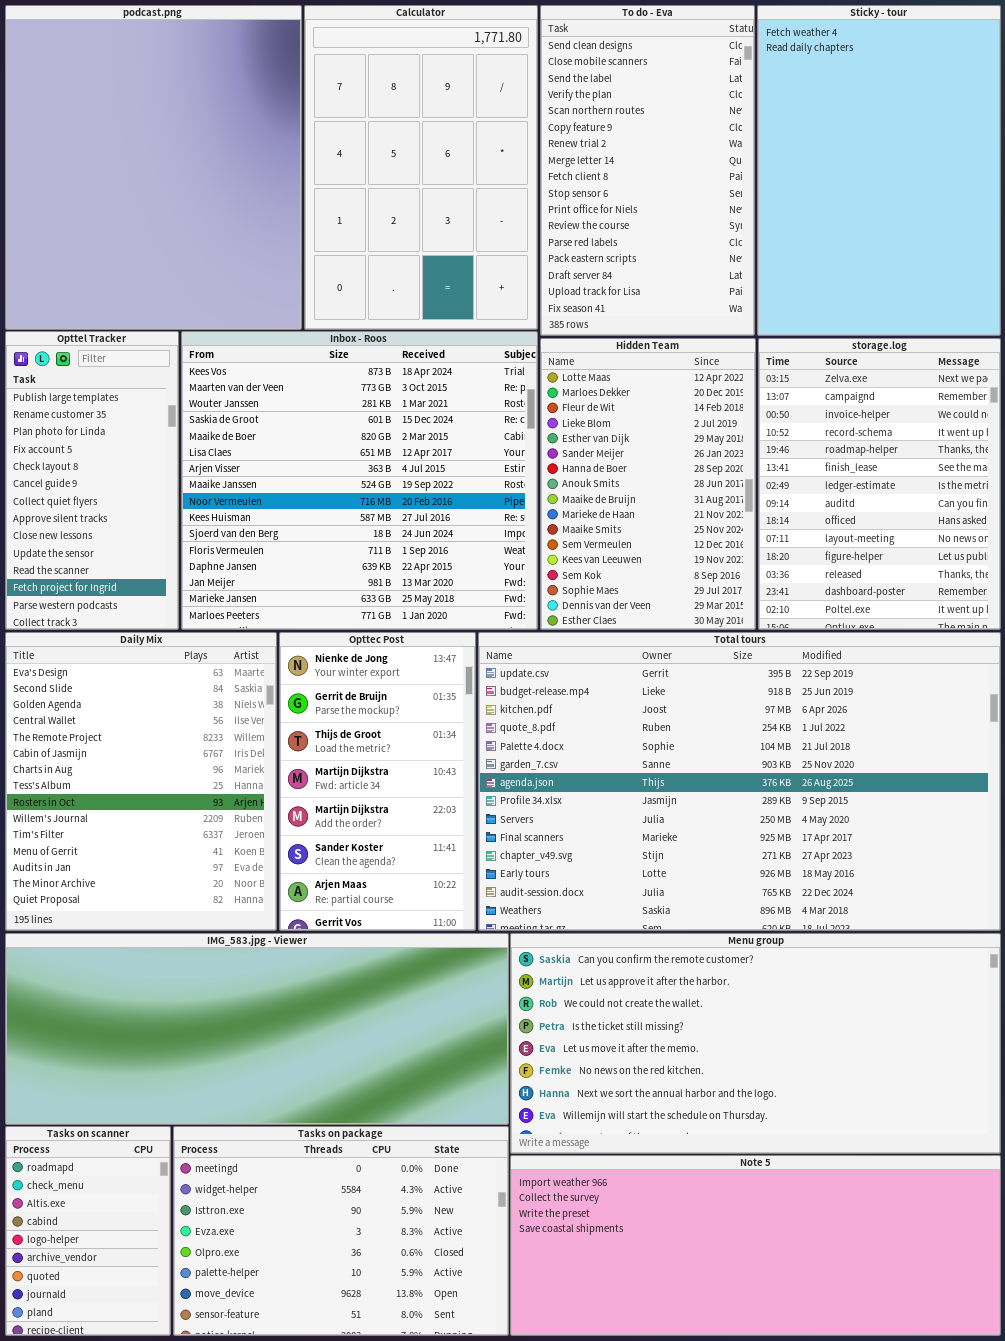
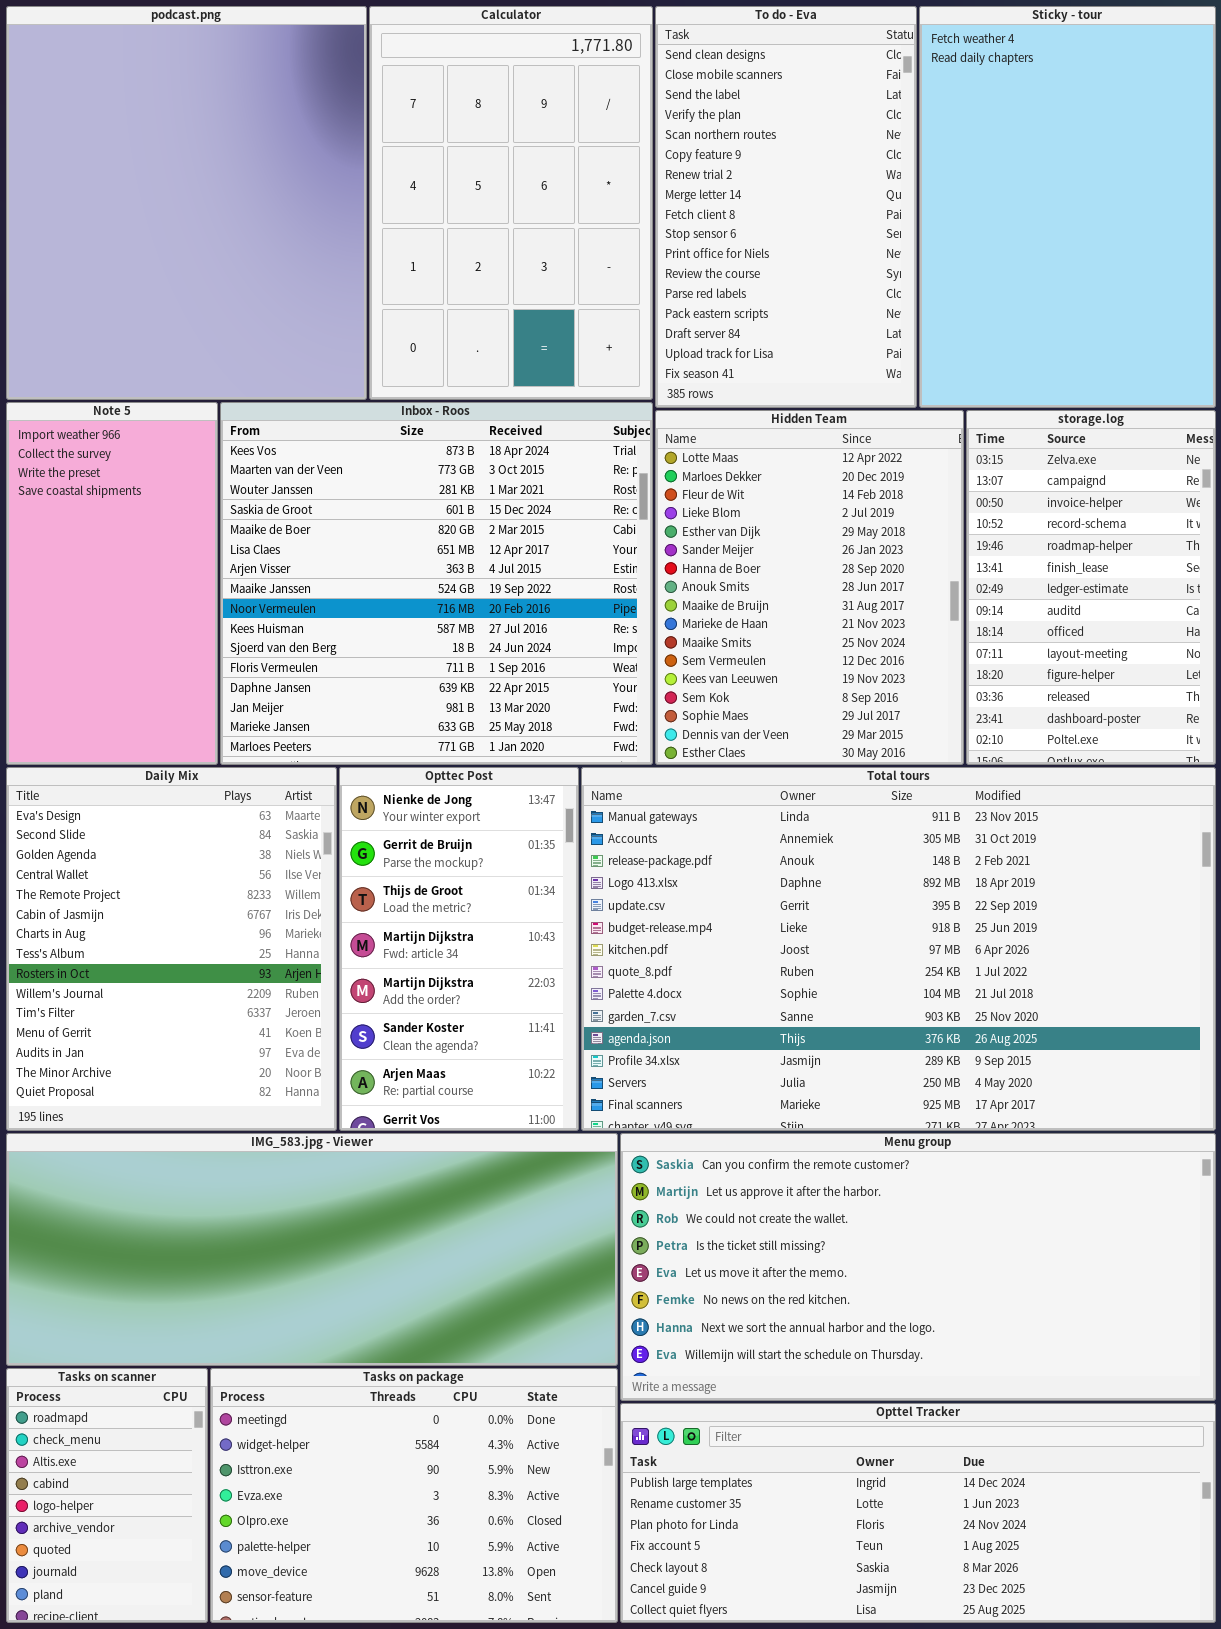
Opttel Tracker: [5,331,179,630] -> [620,1403,1216,1623], moved, resized
Hidden Team: [540,338,756,630] -> [655,410,964,765], resized
storage.log: [758,338,1001,630] -> [966,410,1216,765], resized
Total tours: [478,632,1001,931] -> [581,767,1216,1131], scrolled up 4 rows
Note 5: [510,1155,1001,1336] -> [6,402,218,765], moved, resized

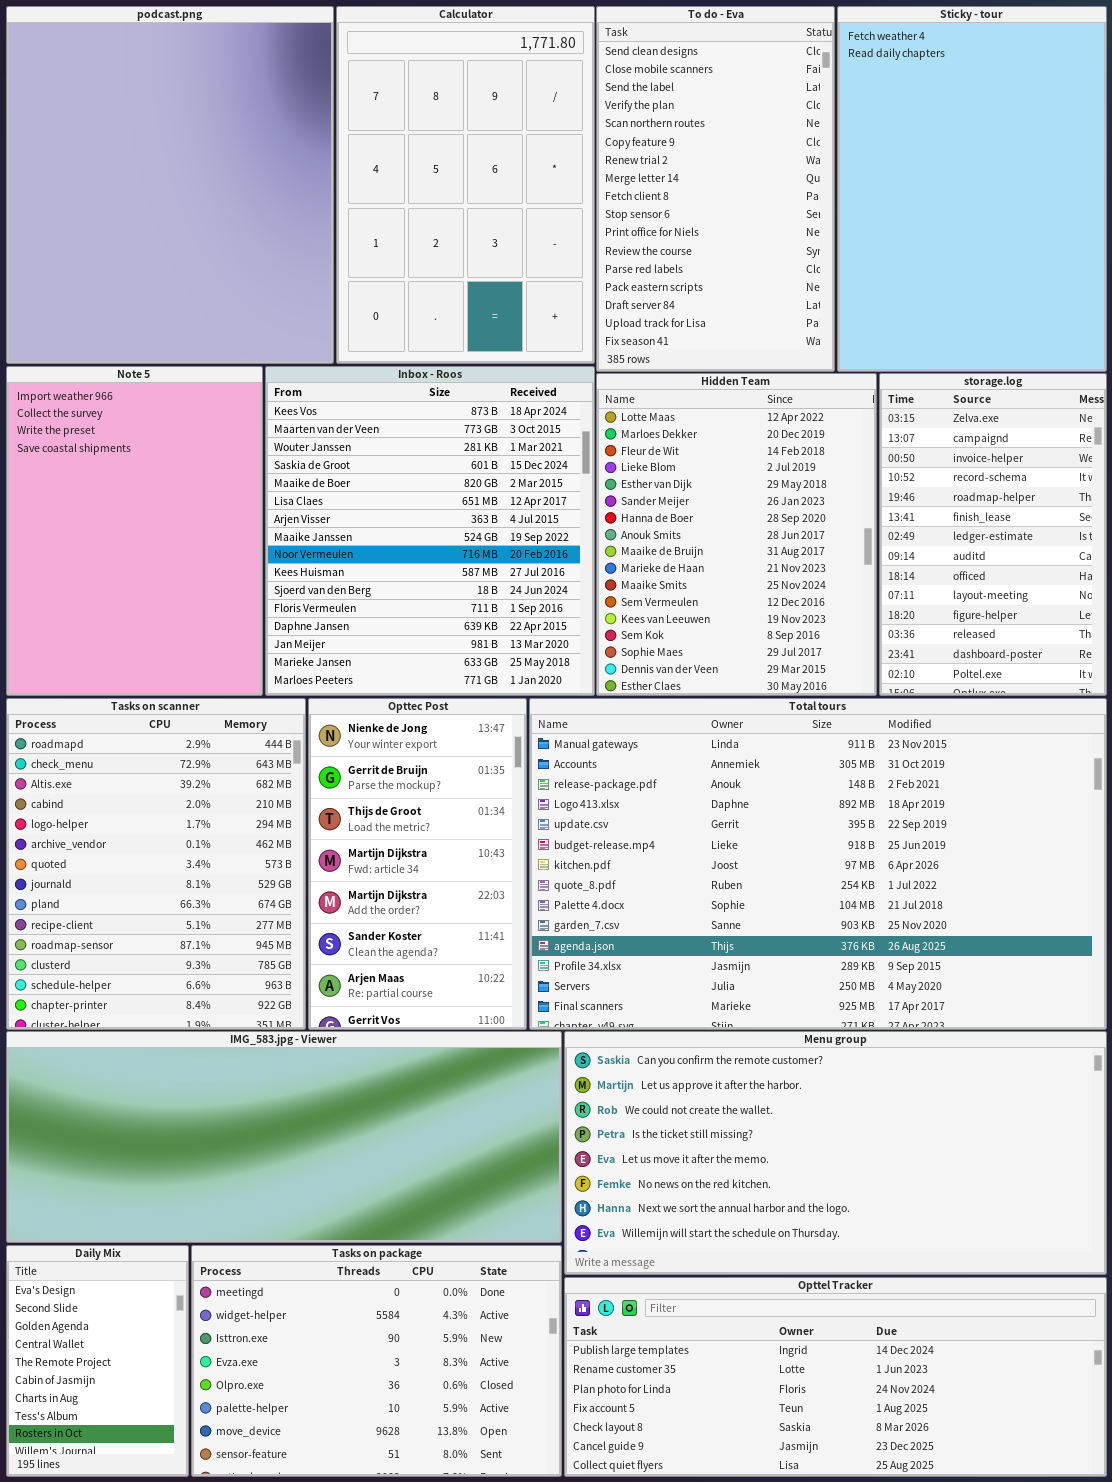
Note 5: [6,402,218,765] -> [6,366,263,696], resized
Inbox - Roos: [220,402,653,765] -> [265,366,595,696], resized
Daily Mix: [6,767,337,1131] -> [6,1245,189,1477], moved, resized
Tasks on scanner: [6,1368,208,1623] -> [6,698,306,1030], moved, resized

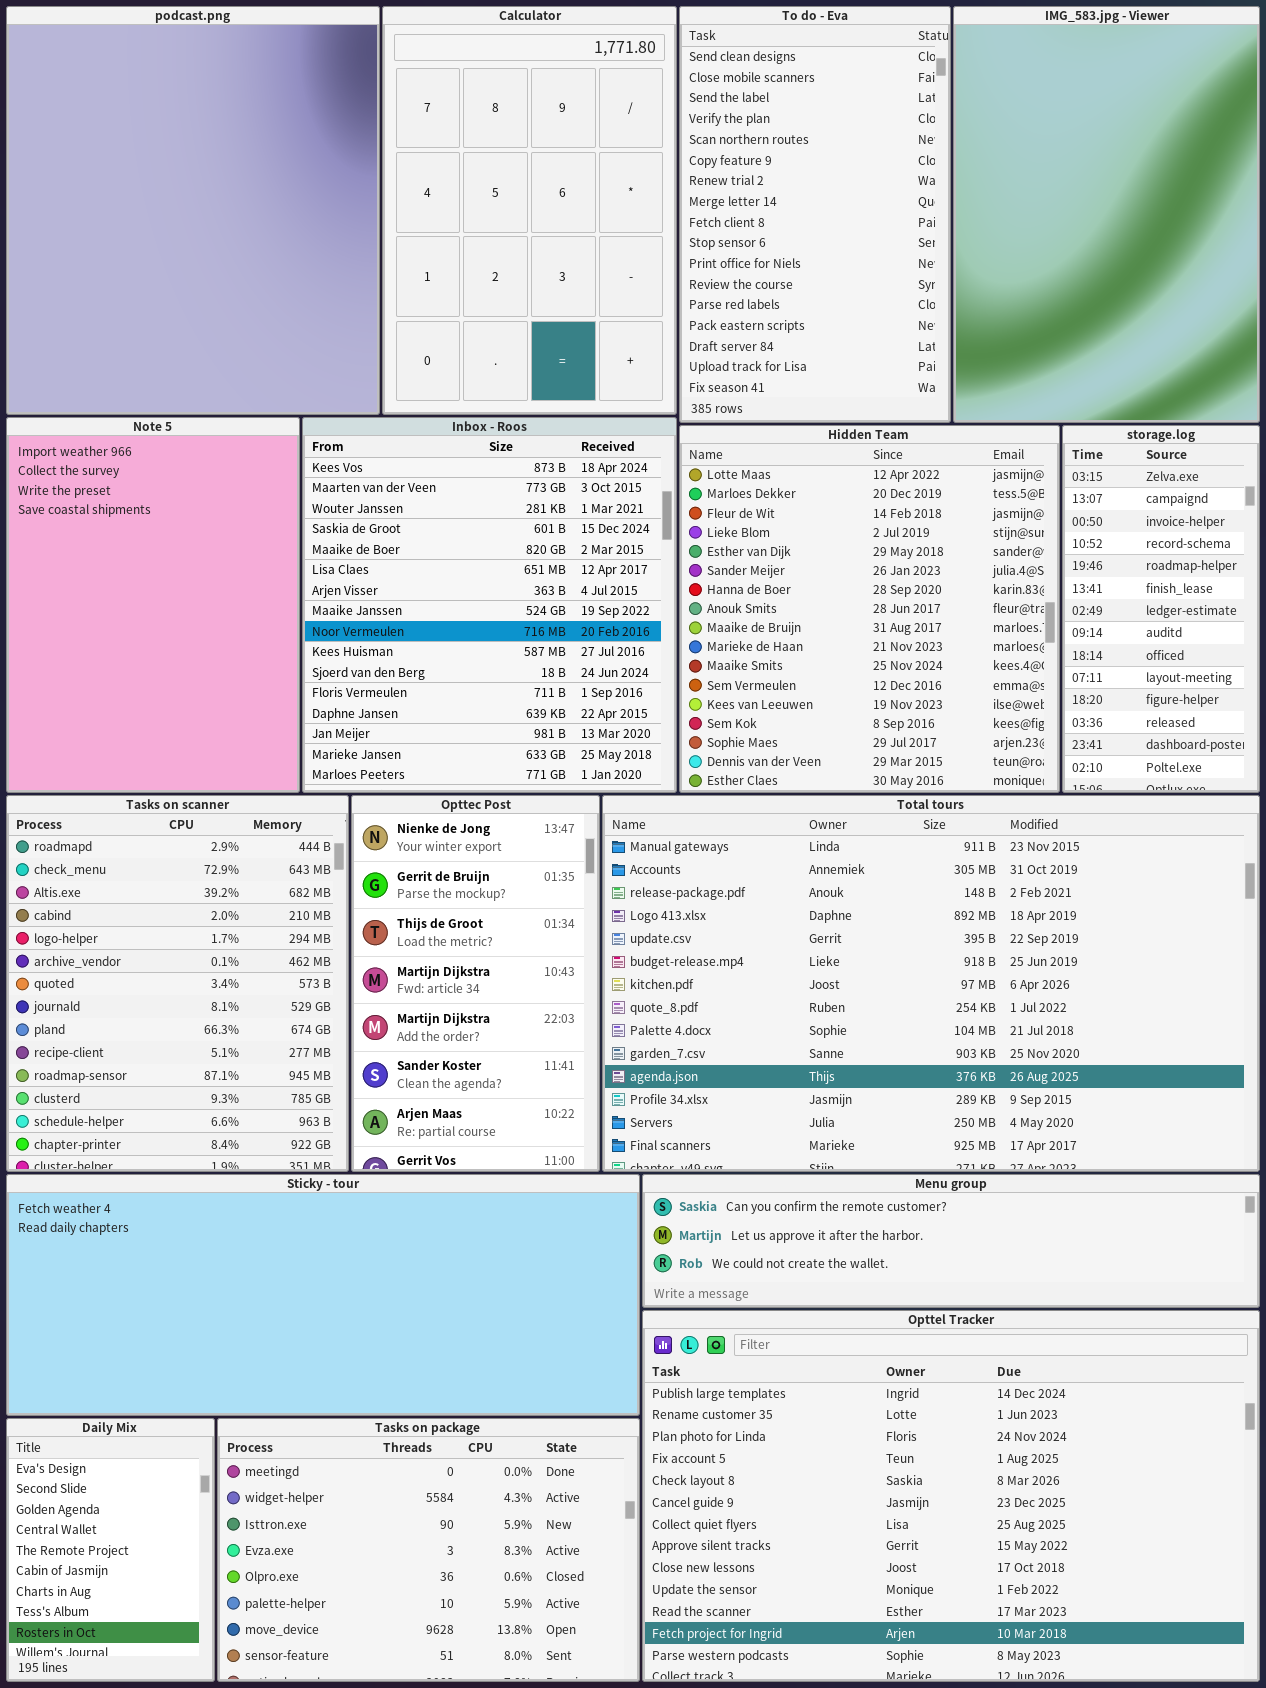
Sticky - tour: [837,6,1107,372] -> [6,1174,640,1416], moved, resized
Hidden Team: [596,373,877,696] -> [679,425,1060,793], resized
storage.log: [879,373,1107,696] -> [1062,425,1260,793], resized
IMG_583.jpg - Viewer: [6,1031,562,1243] -> [953,6,1260,423], moved, resized
Menu group: [564,1031,1107,1275] -> [642,1174,1260,1308], resized
Opttel Tracker: [564,1277,1107,1477] -> [642,1310,1260,1682], resized

